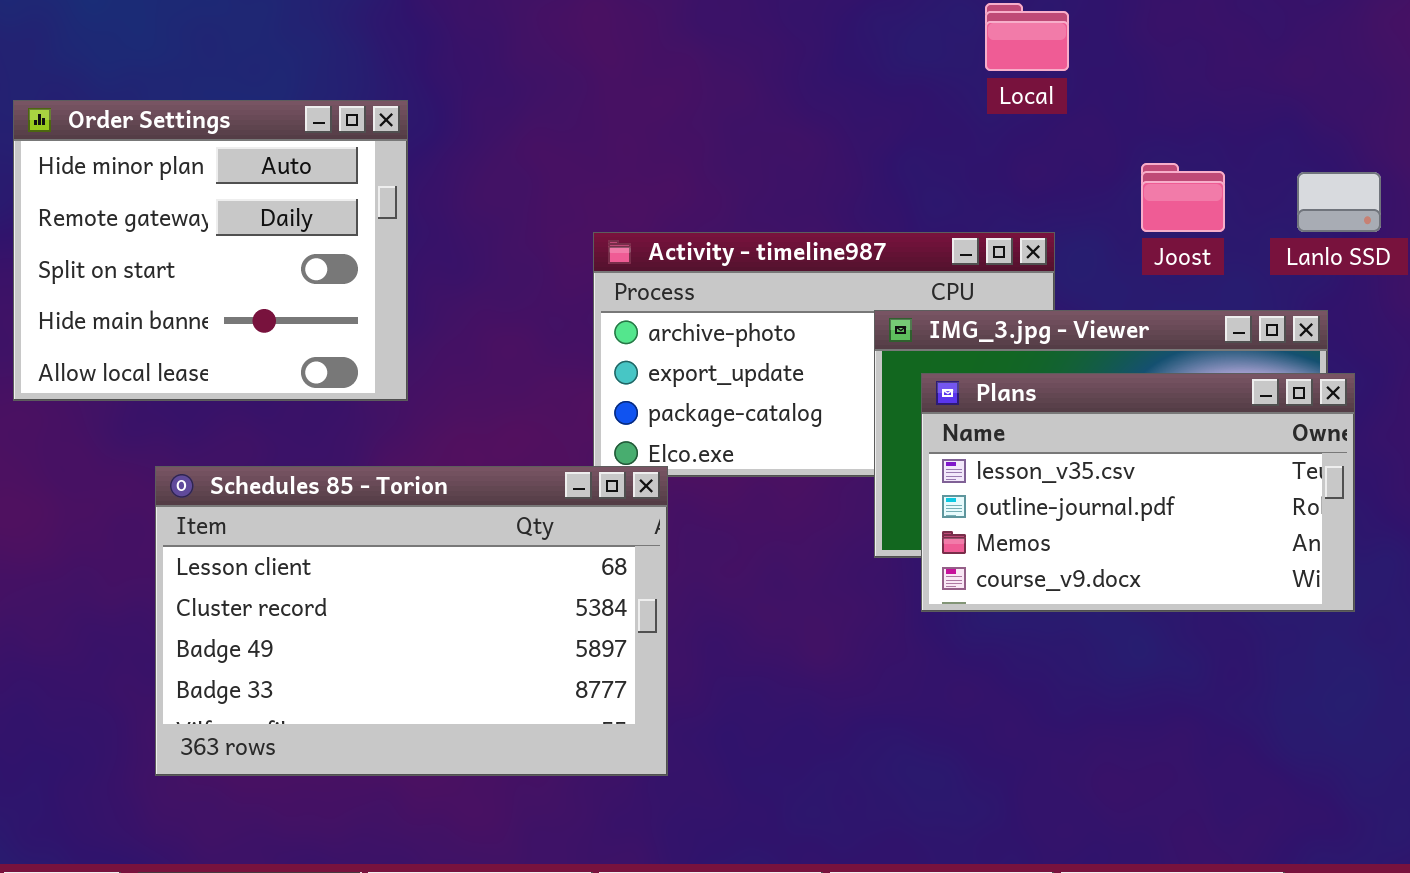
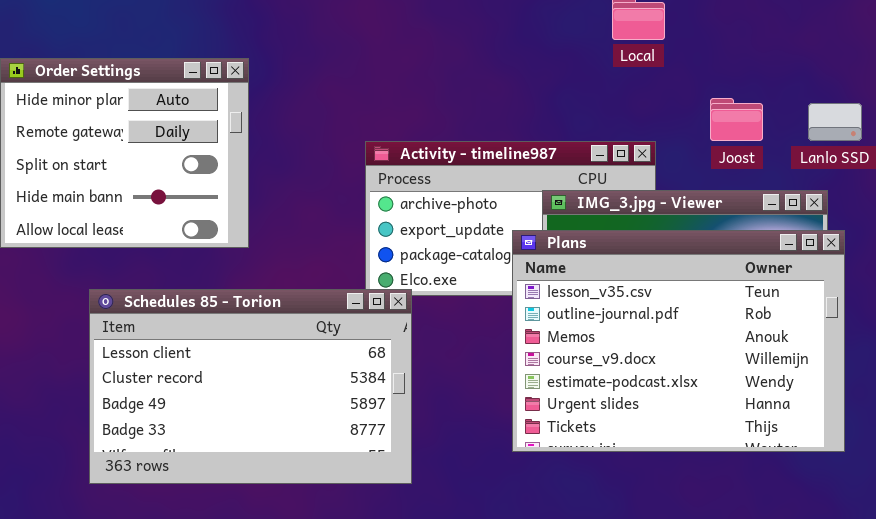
Plans: [921,373,1355,612] -> [512,230,845,452], resized

